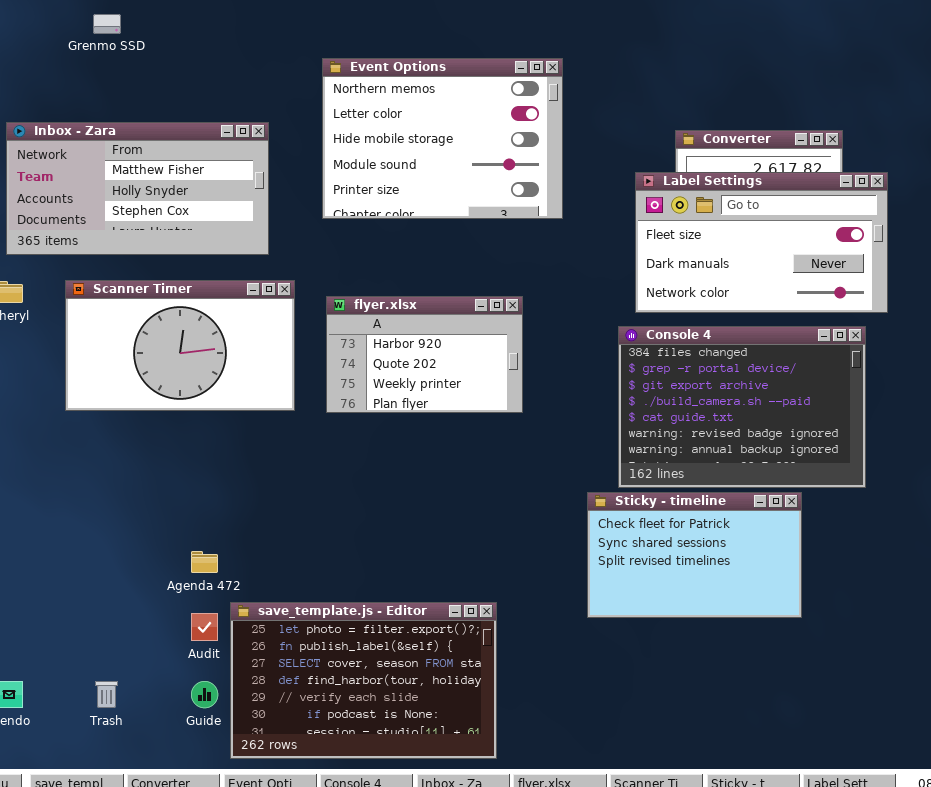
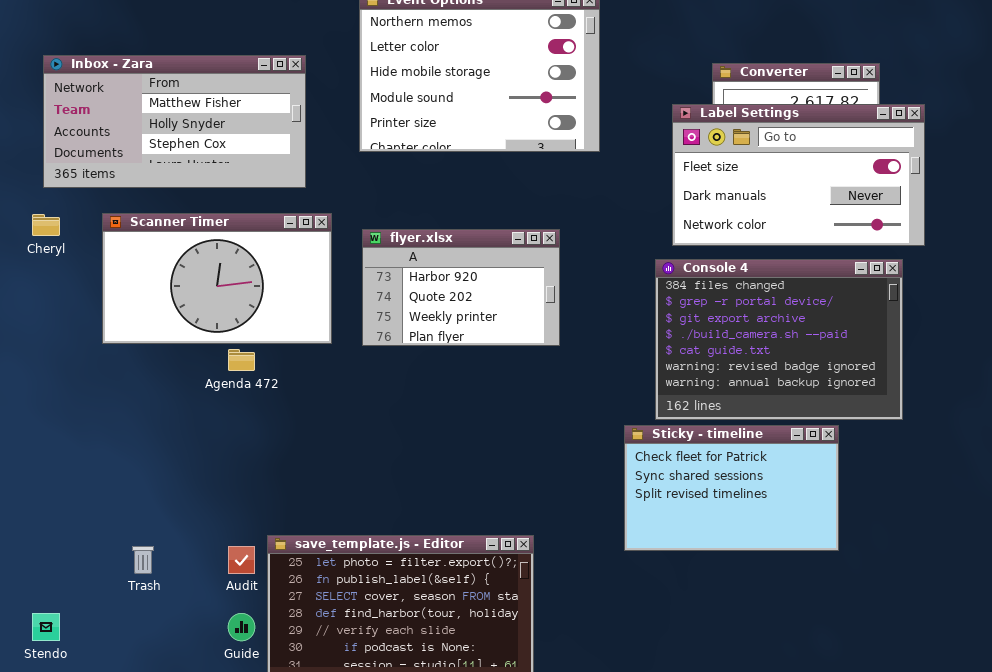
Agenda 472: [191,551,218,573] -> [228,349,255,371], moved
Trash: [95,681,118,708] -> [132,546,154,574], moved

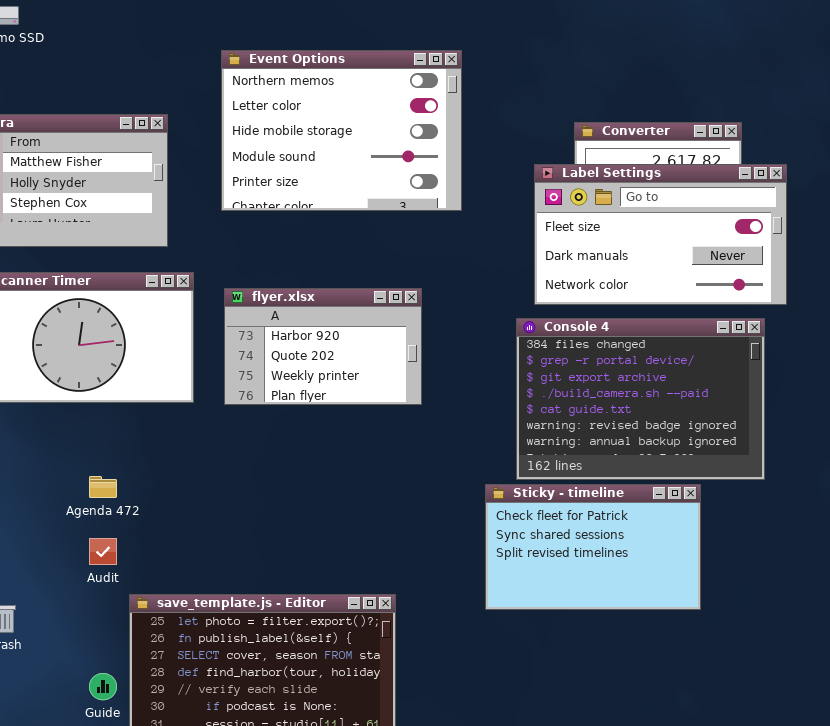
Agenda 472: [228,349,255,371] -> [89,476,117,498], moved
Audit: [228,546,255,574] -> [89,538,117,565], moved

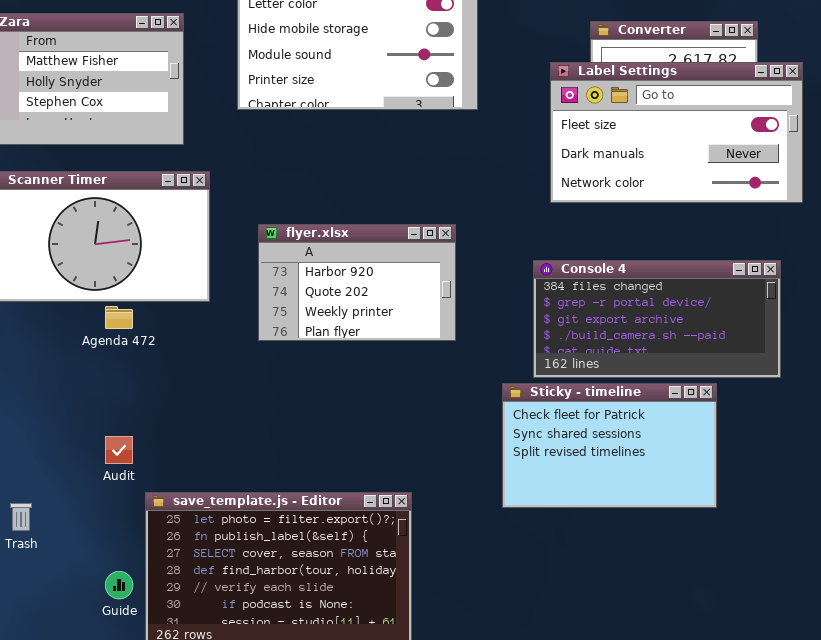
flyer.xlsx: [224,288,422,405] -> [258,224,456,341], moved
Console 4: [516,318,765,480] -> [533,260,781,378], resized
Agenda 472: [89,476,117,498] -> [105,306,133,329], moved

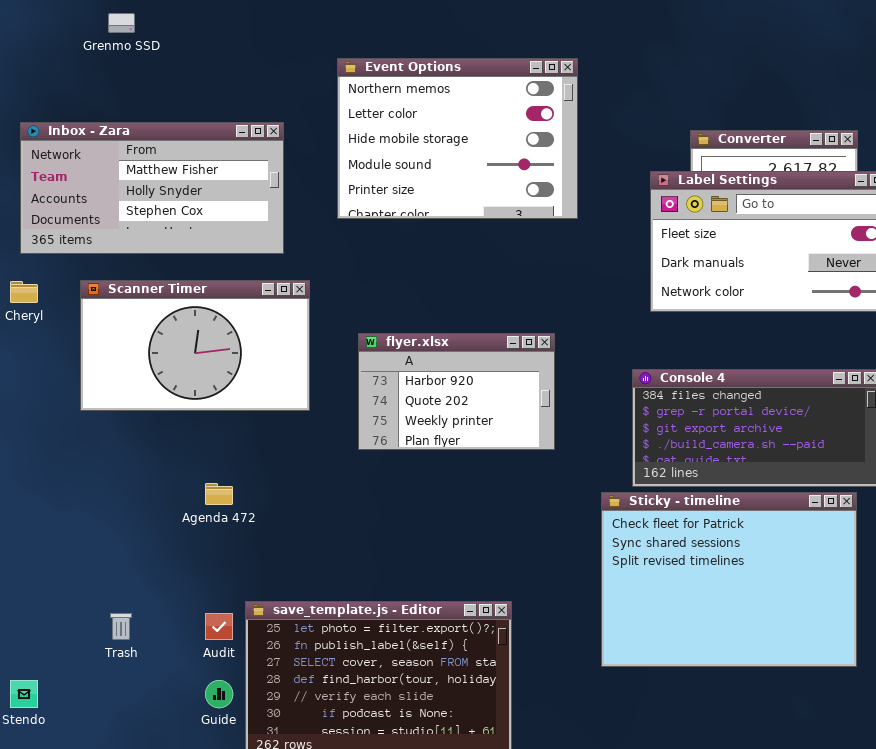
Agenda 472: [105,306,133,329] -> [205,483,233,505], moved
Sticky - timeline: [502,383,717,508] -> [601,492,857,667], resized
Audit: [105,436,133,464] -> [205,613,233,640], moved

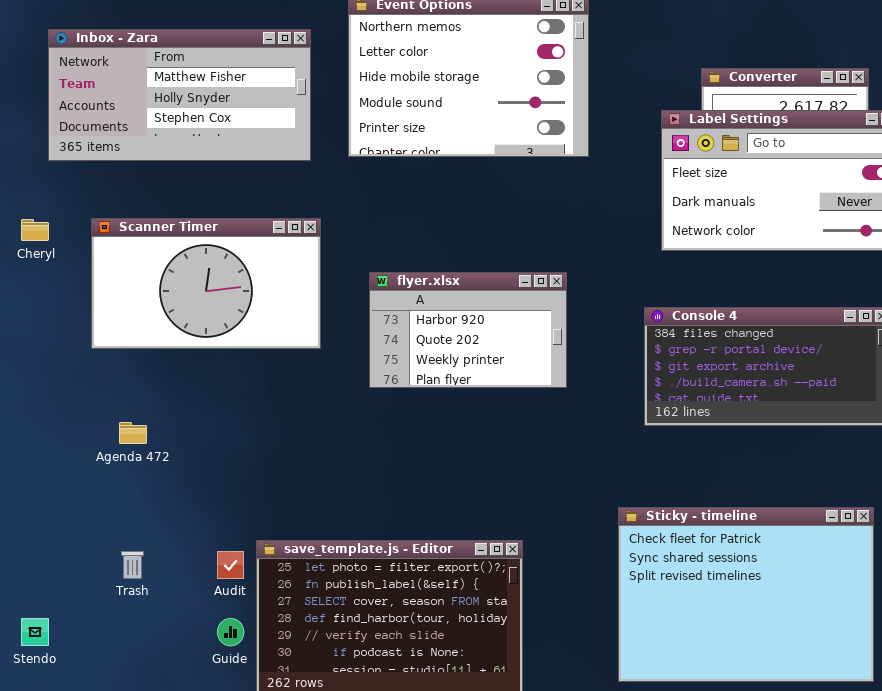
Inbox - Zara: [20,122,284,254] -> [48,29,311,161], moved
Agenda 472: [205,483,233,505] -> [119,422,147,444], moved
Sticky - timeline: [601,492,857,667] -> [618,507,874,682], moved

